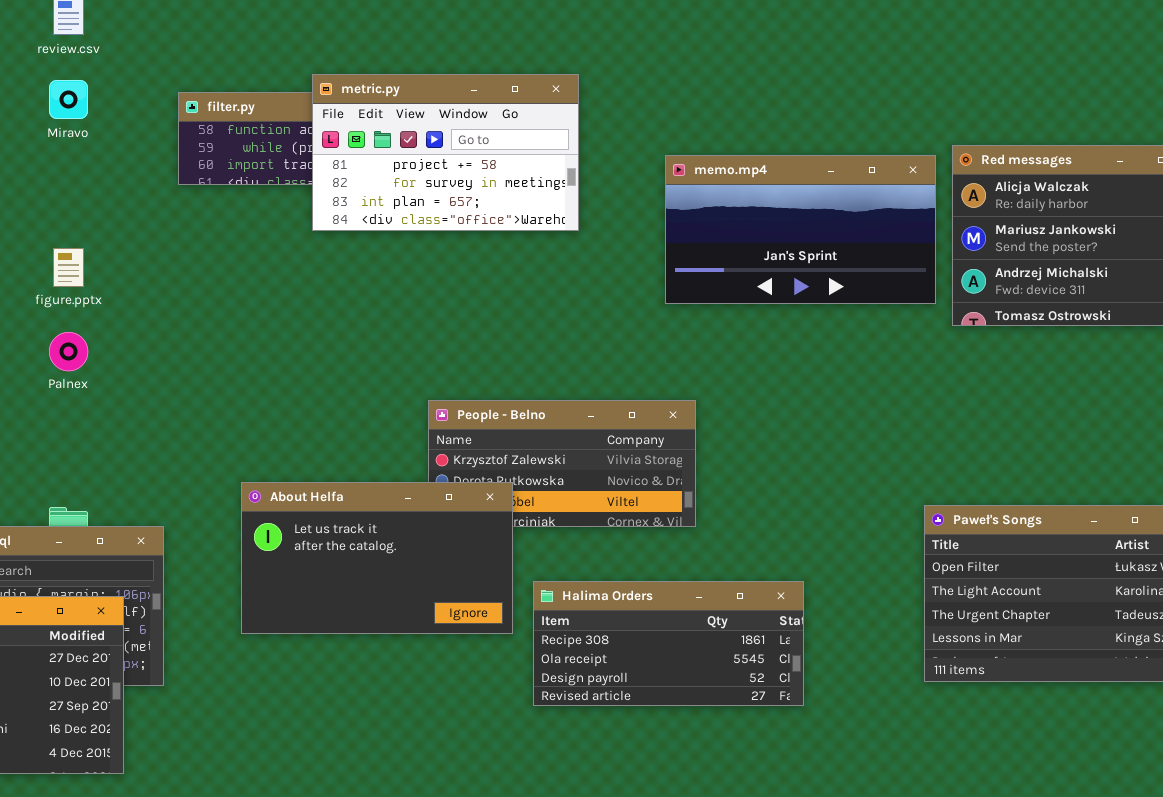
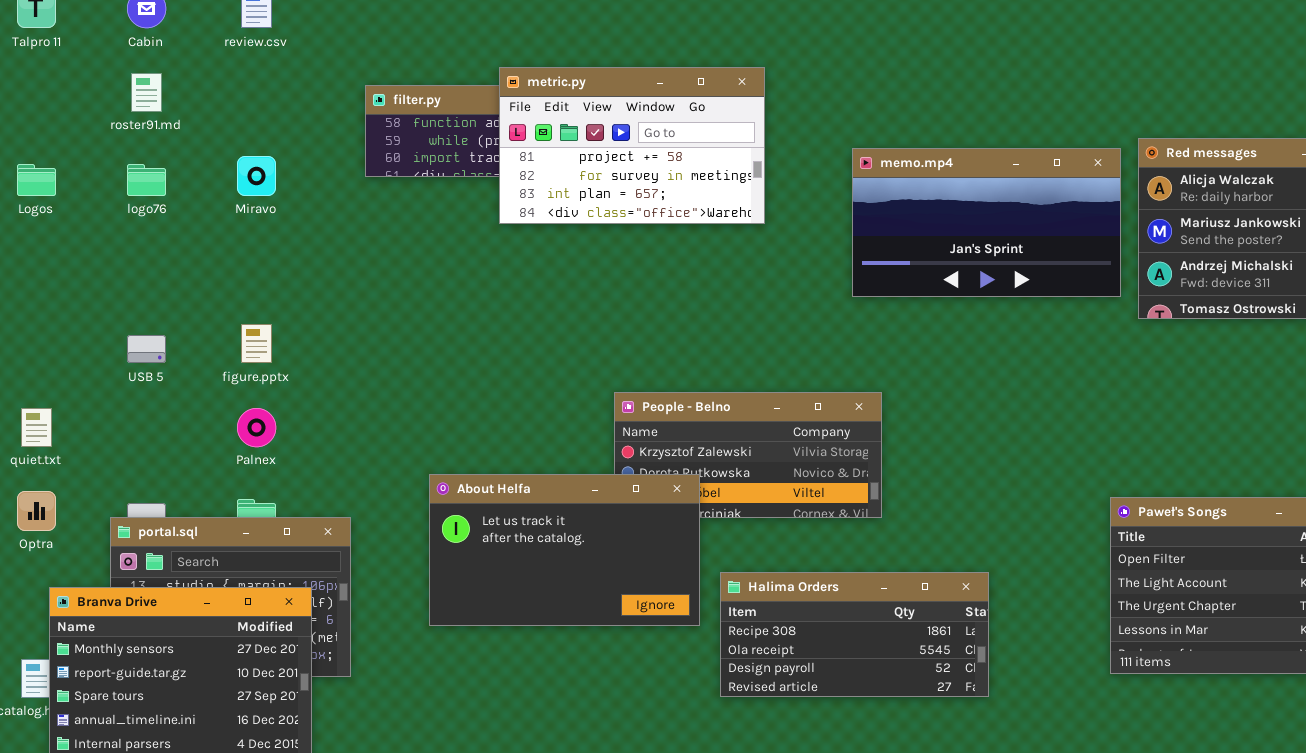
Miravo: [49,80,88,119] -> [237,156,276,196], moved
figure.pptx: [53,248,84,287] -> [241,324,272,363], moved
Palnex: [49,332,88,371] -> [237,408,276,447], moved

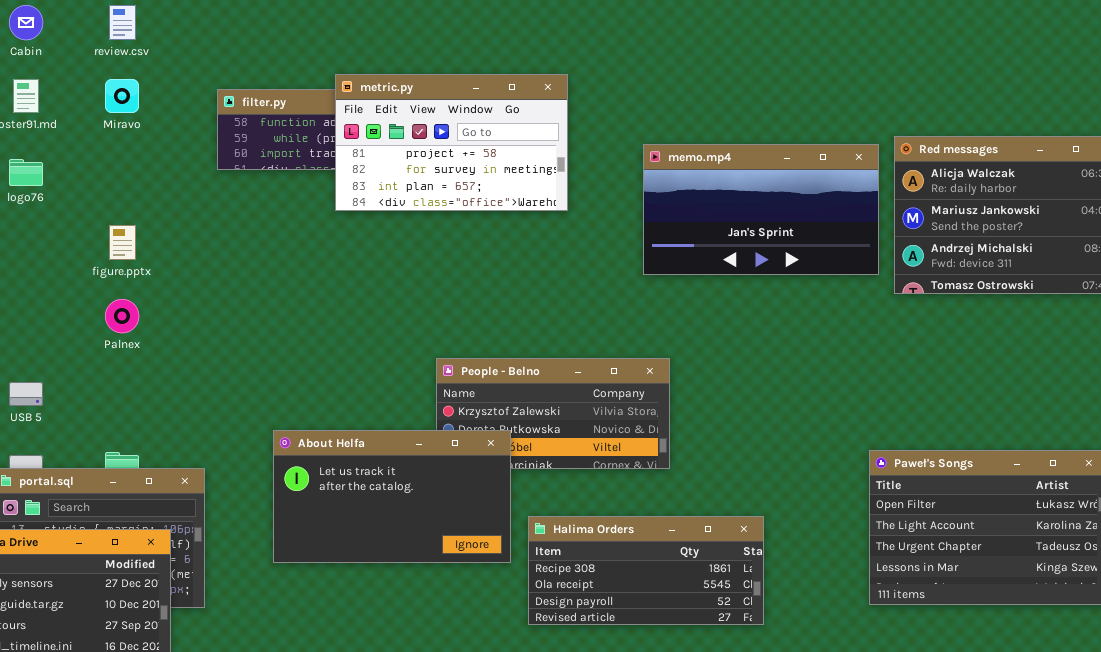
Miravo: [237,156,276,196] -> [105,79,139,113], moved
figure.pptx: [241,324,272,363] -> [109,225,136,260], moved
USB 5: [127,335,166,363] -> [9,382,43,406], moved
Palnex: [237,408,276,447] -> [105,299,139,333], moved

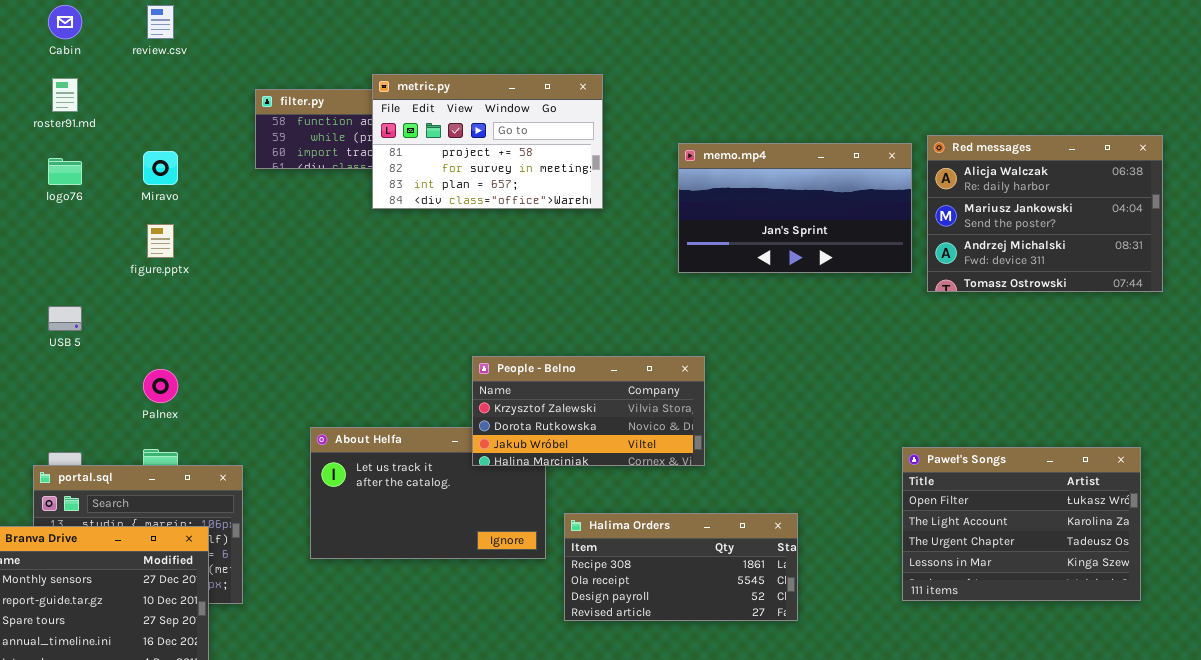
Miravo: [105,79,139,113] -> [143,151,178,185], moved
Palnex: [105,299,139,333] -> [143,369,178,403], moved
People - Belno: [436,358,670,469] -> [472,356,705,466], raised
USB 5: [9,382,43,406] -> [48,306,82,331], moved

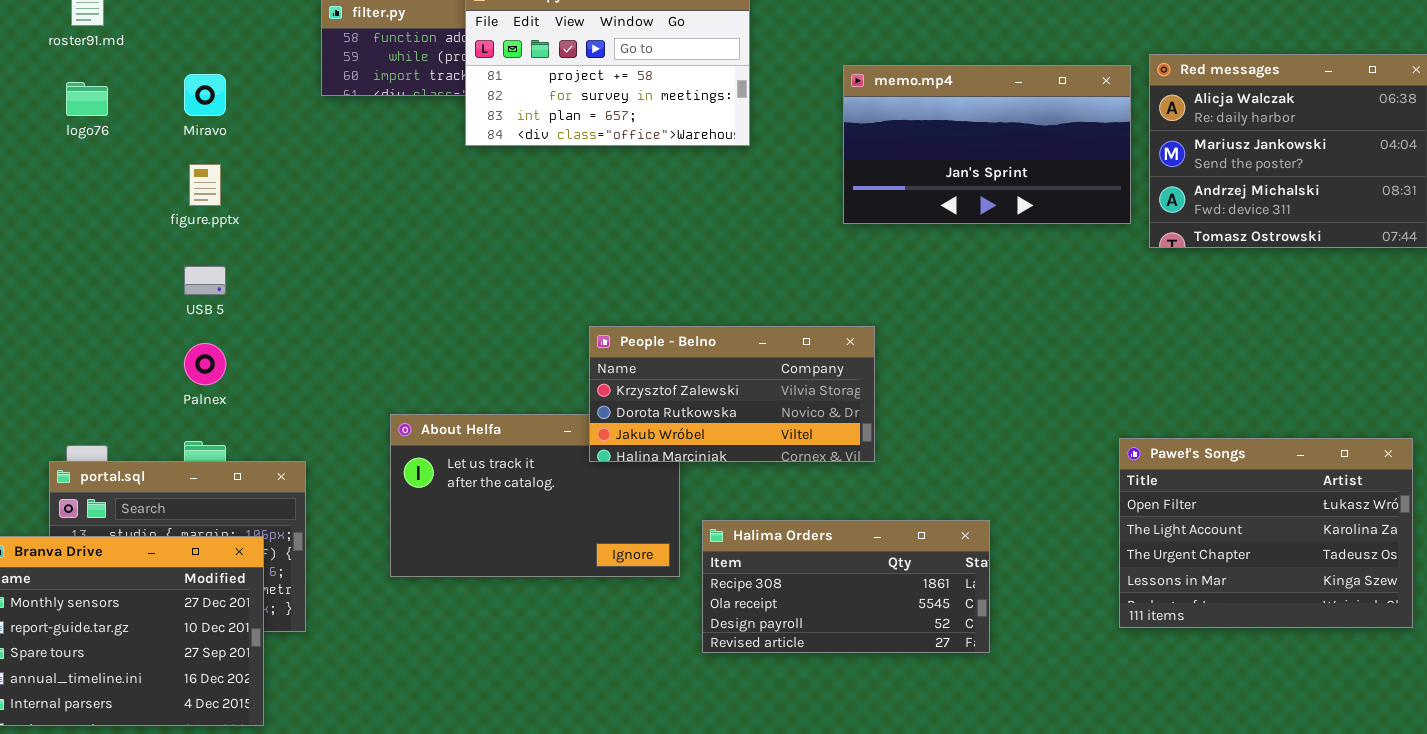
USB 5: [48,306,82,331] -> [184,266,226,295], moved

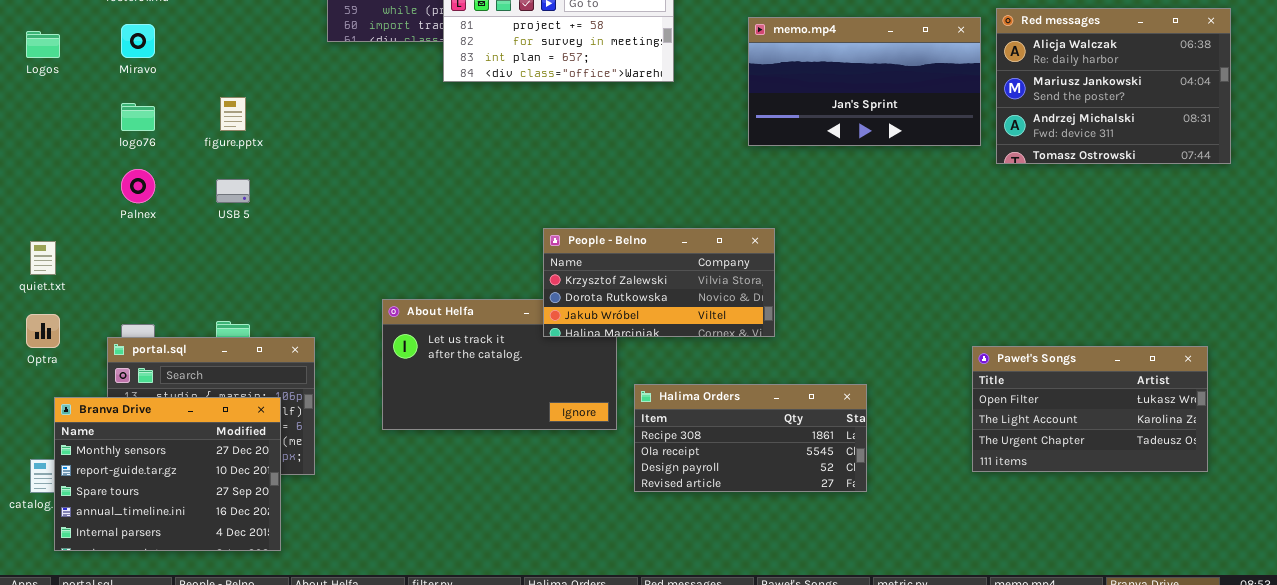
Miravo: [184,74,226,116] -> [121,24,155,58], moved
logo76: [66,82,108,116] -> [121,103,155,131], moved
Palnex: [184,343,226,385] -> [121,169,155,203], moved
Paweł's Songs: [1119,438,1413,628] -> [972,346,1208,472], resized

